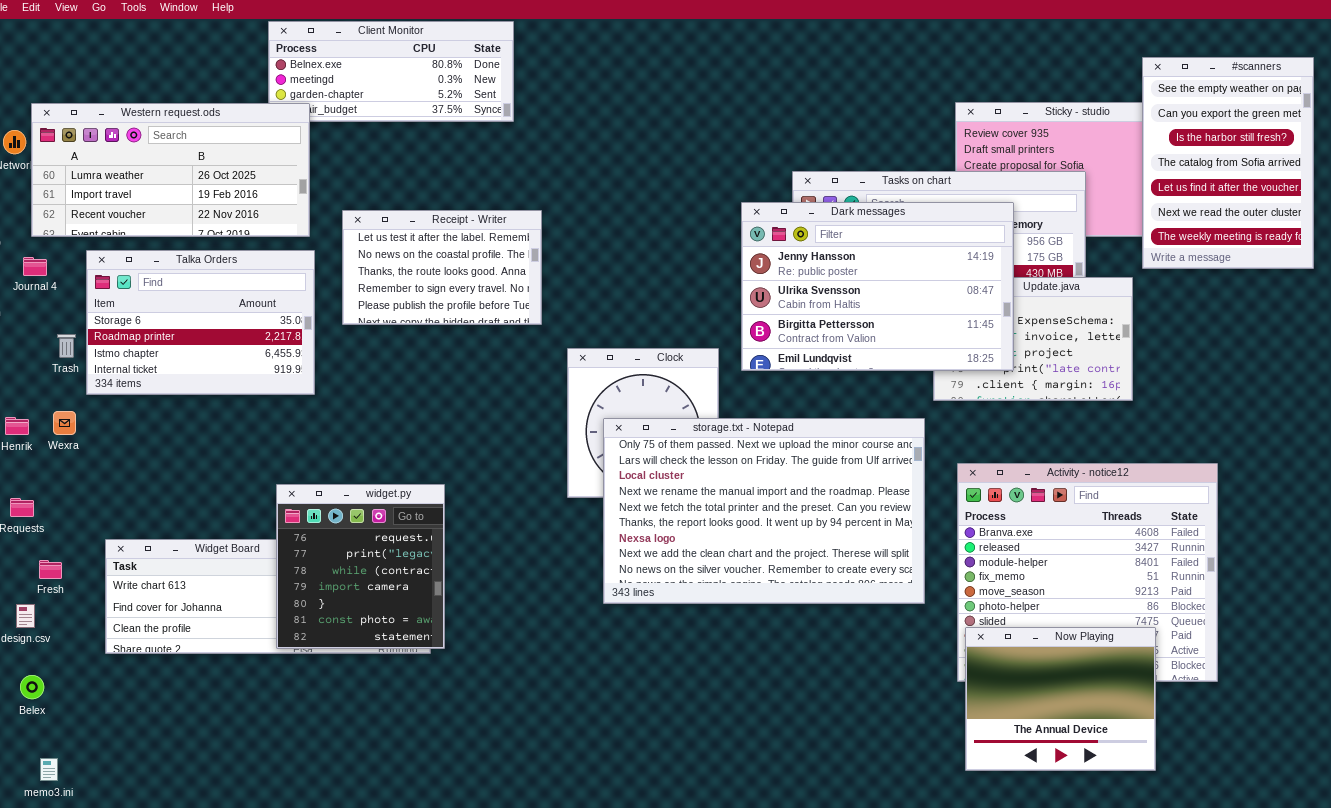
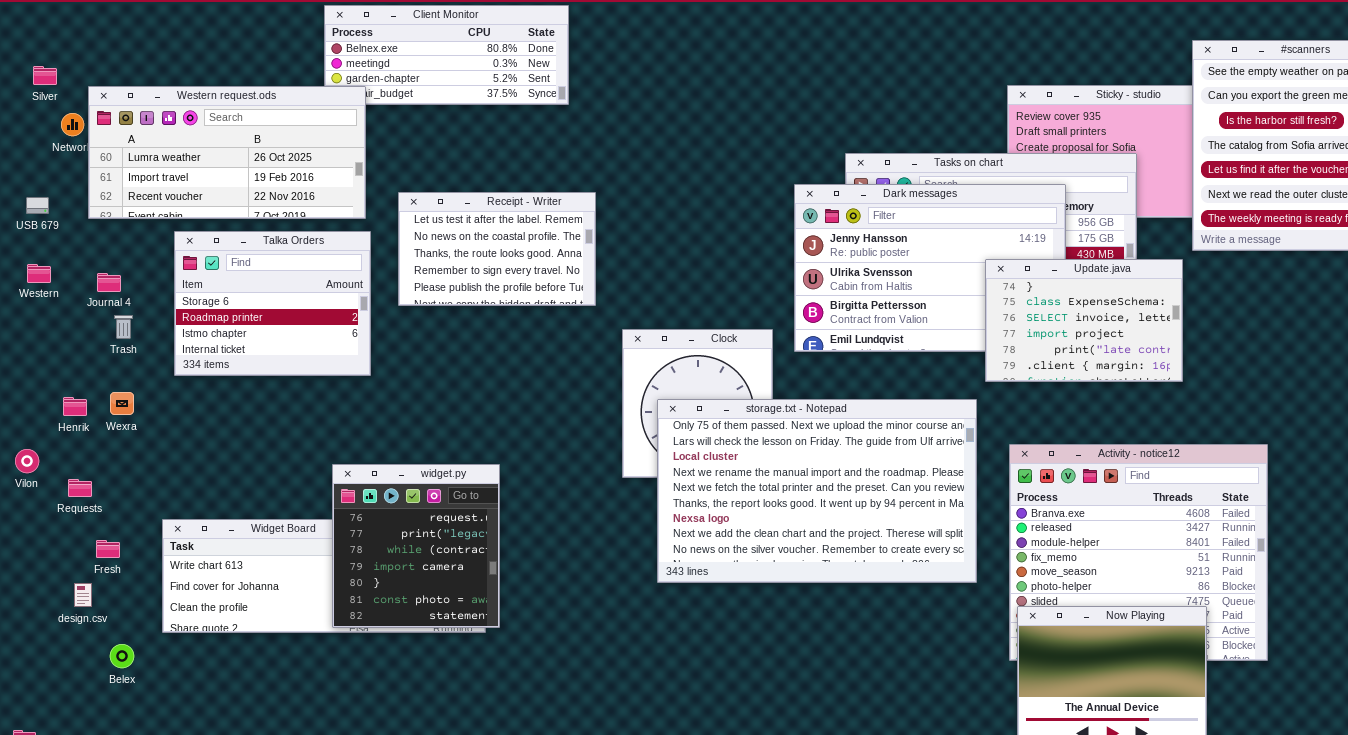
Talka Orders: [86,250,315,395] -> [174,231,371,376], resized
Journal 4: [23,257,47,276] -> [97,273,121,292], moved
Update.java: [933,277,1133,401] -> [985,259,1183,382], raised
Belex: [20,675,44,699] -> [110,644,134,668], moved

